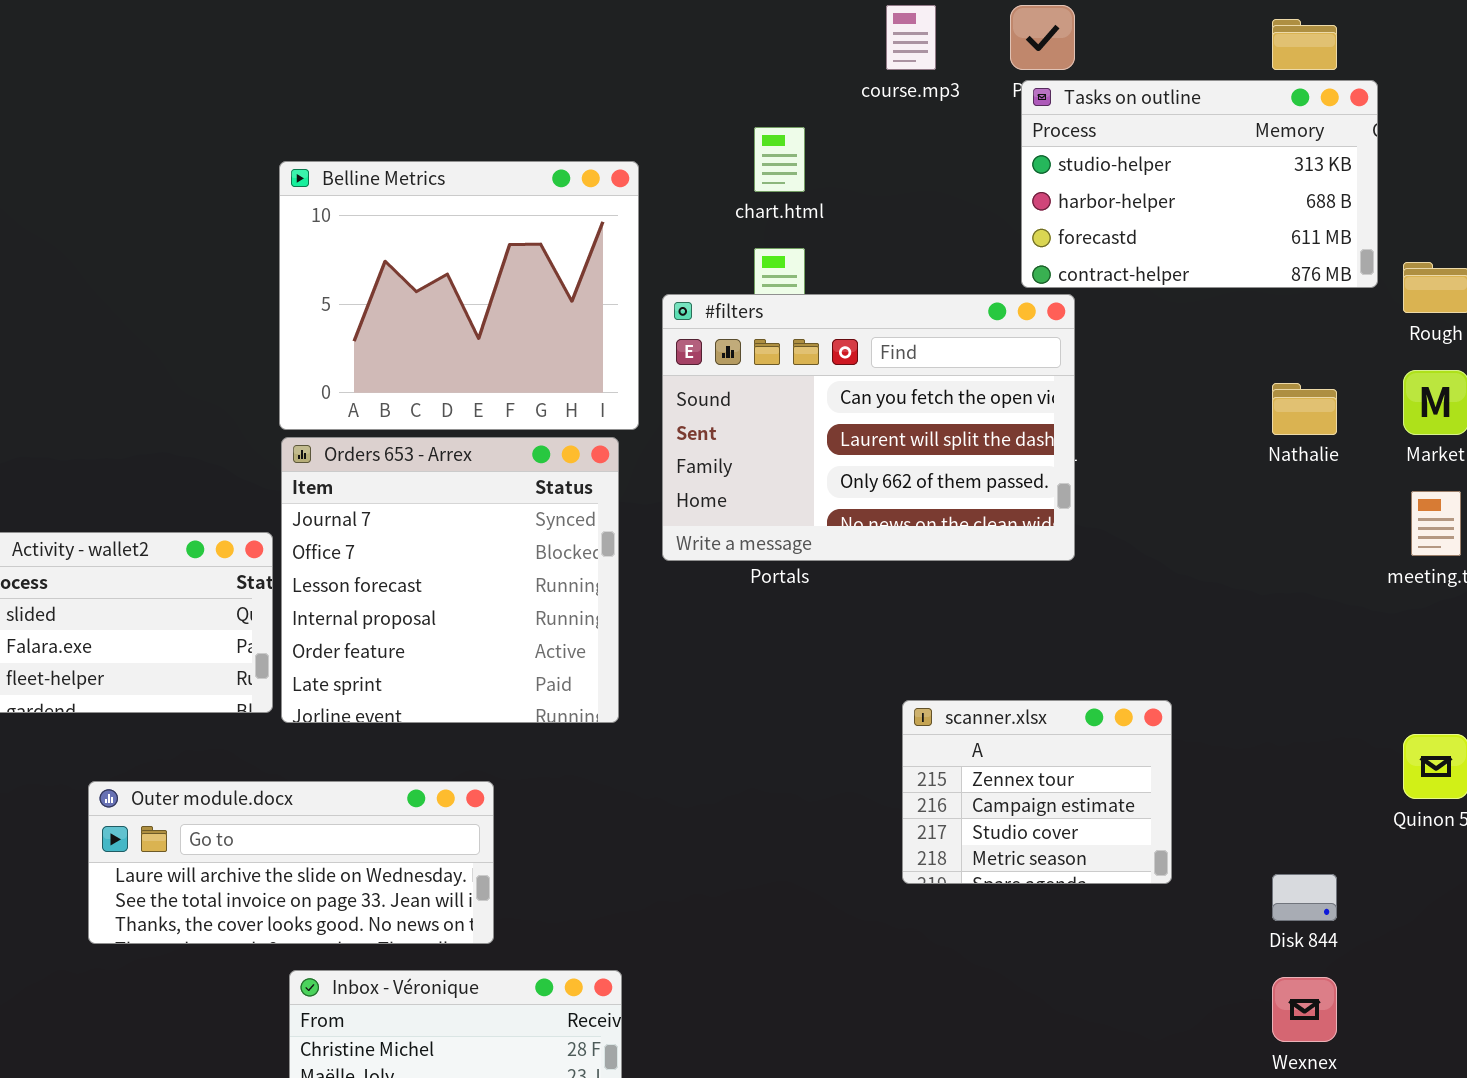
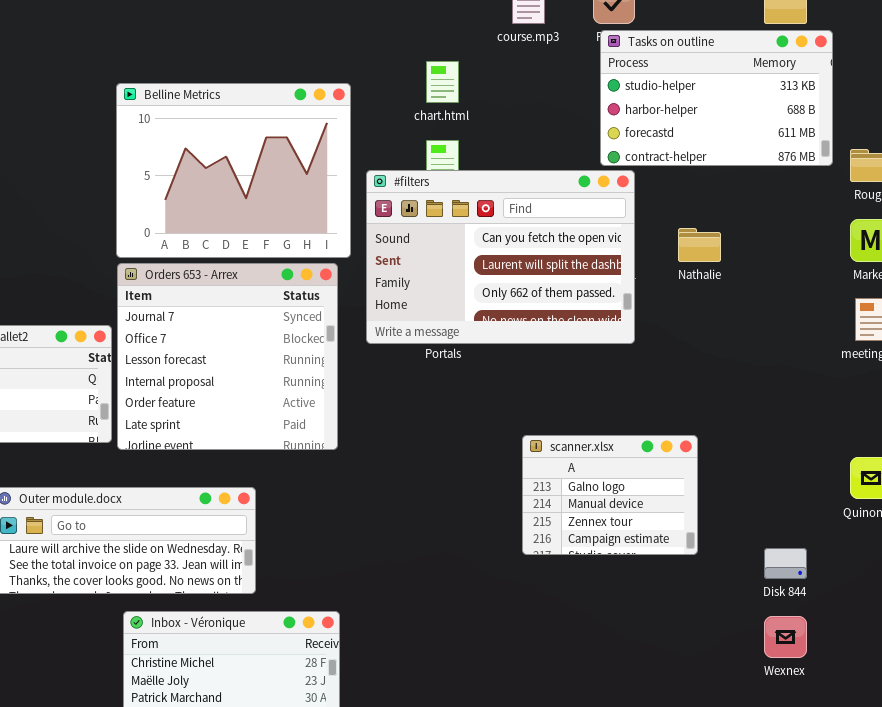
Nathalie: [1272,383,1337,435] -> [678,228,721,262], moved
scanner.xlsx: [902,700,1172,884] -> [522,435,698,555], scrolled up 2 rows

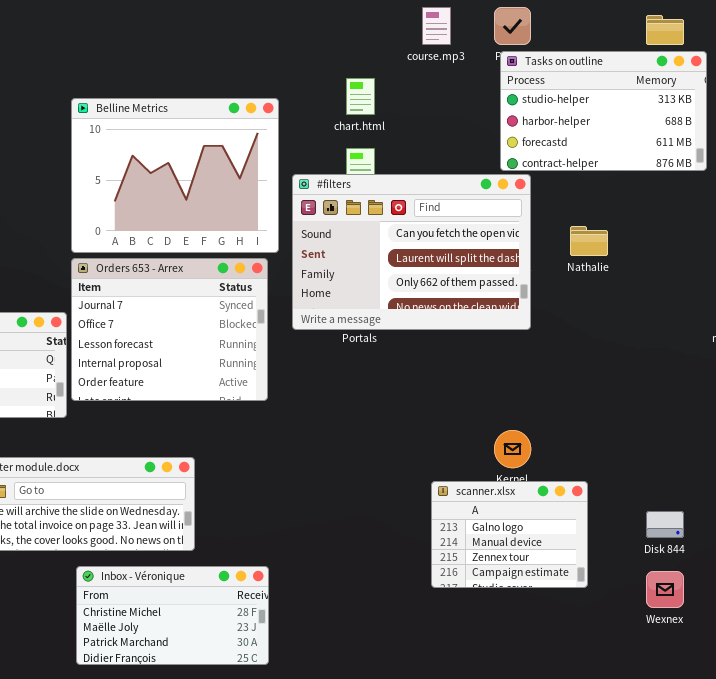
Orders 653 - Arrex: [117,263,338,450] -> [71,258,268,401], resized
scanner.xlsx: [522,435,698,555] -> [431,481,588,588], moved

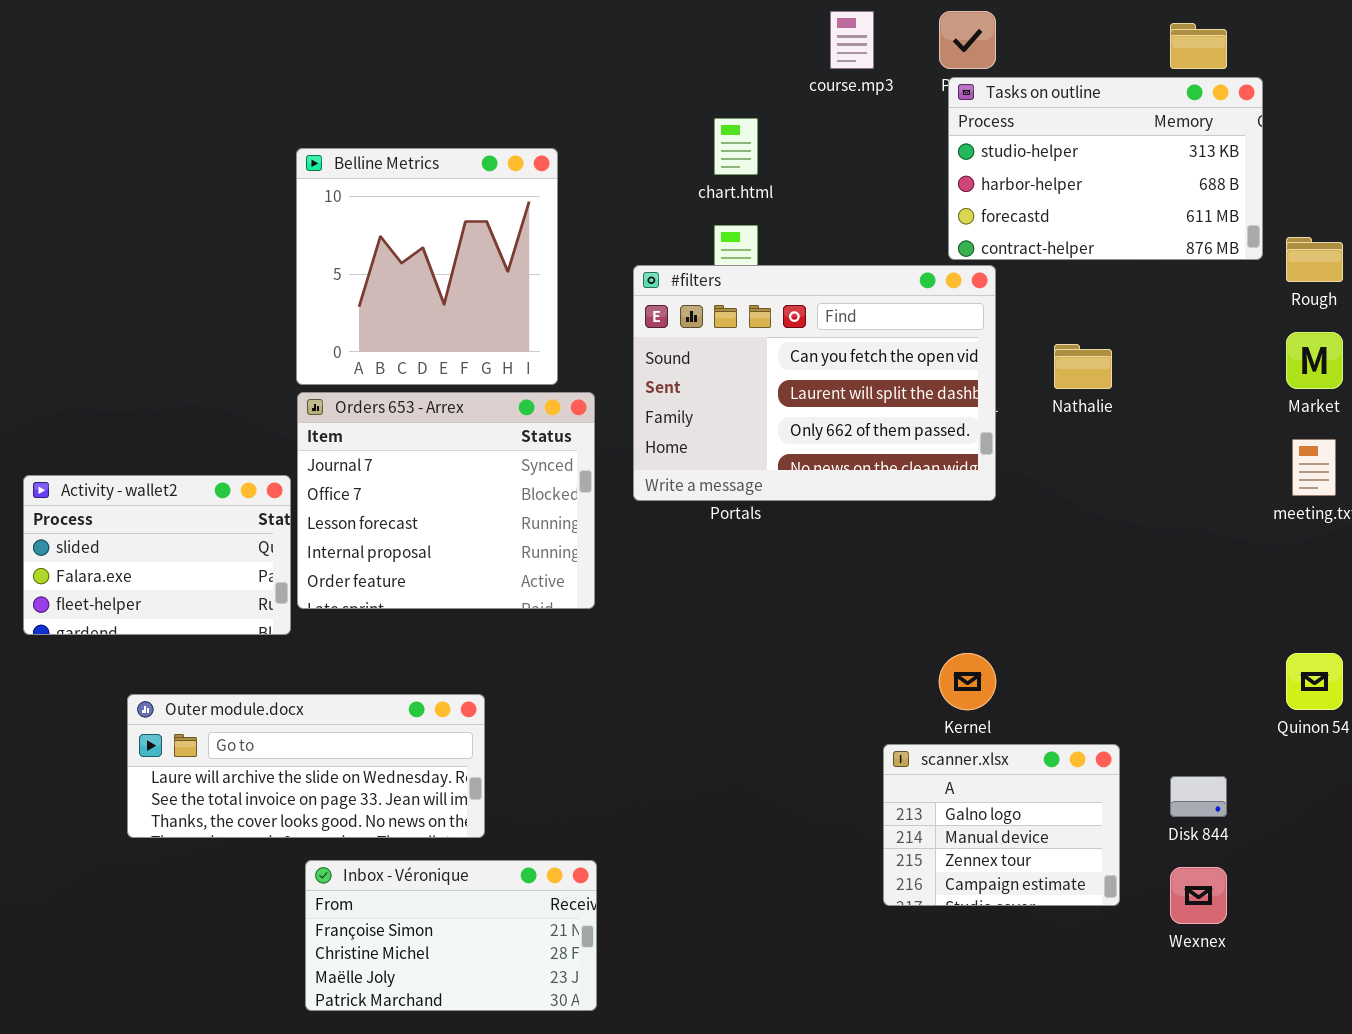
Belline Metrics: [71,98,279,253] -> [296,148,558,385], resized
scanner.xlsx: [431,481,588,588] -> [883,744,1120,906], moved
Inbox - Véronique: [76,566,269,665] -> [305,860,597,1011], scrolled up 1 row

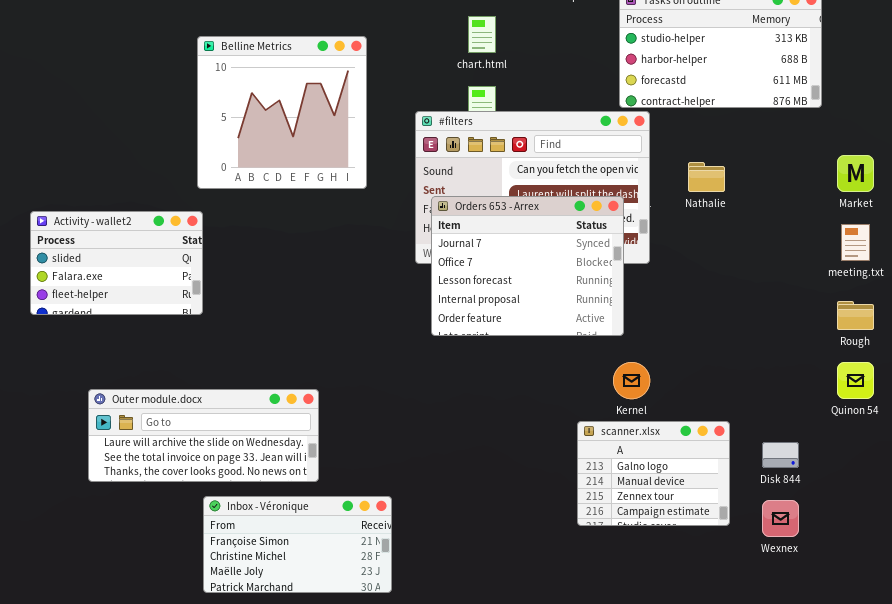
Rough: [1286,237,1343,282] -> [837,301,874,330], moved
Orders 653 - Arrex: [297,392,595,609] -> [431,196,624,336], moved
Activity - wallet2: [23,475,291,635] -> [30,211,203,315], moved

